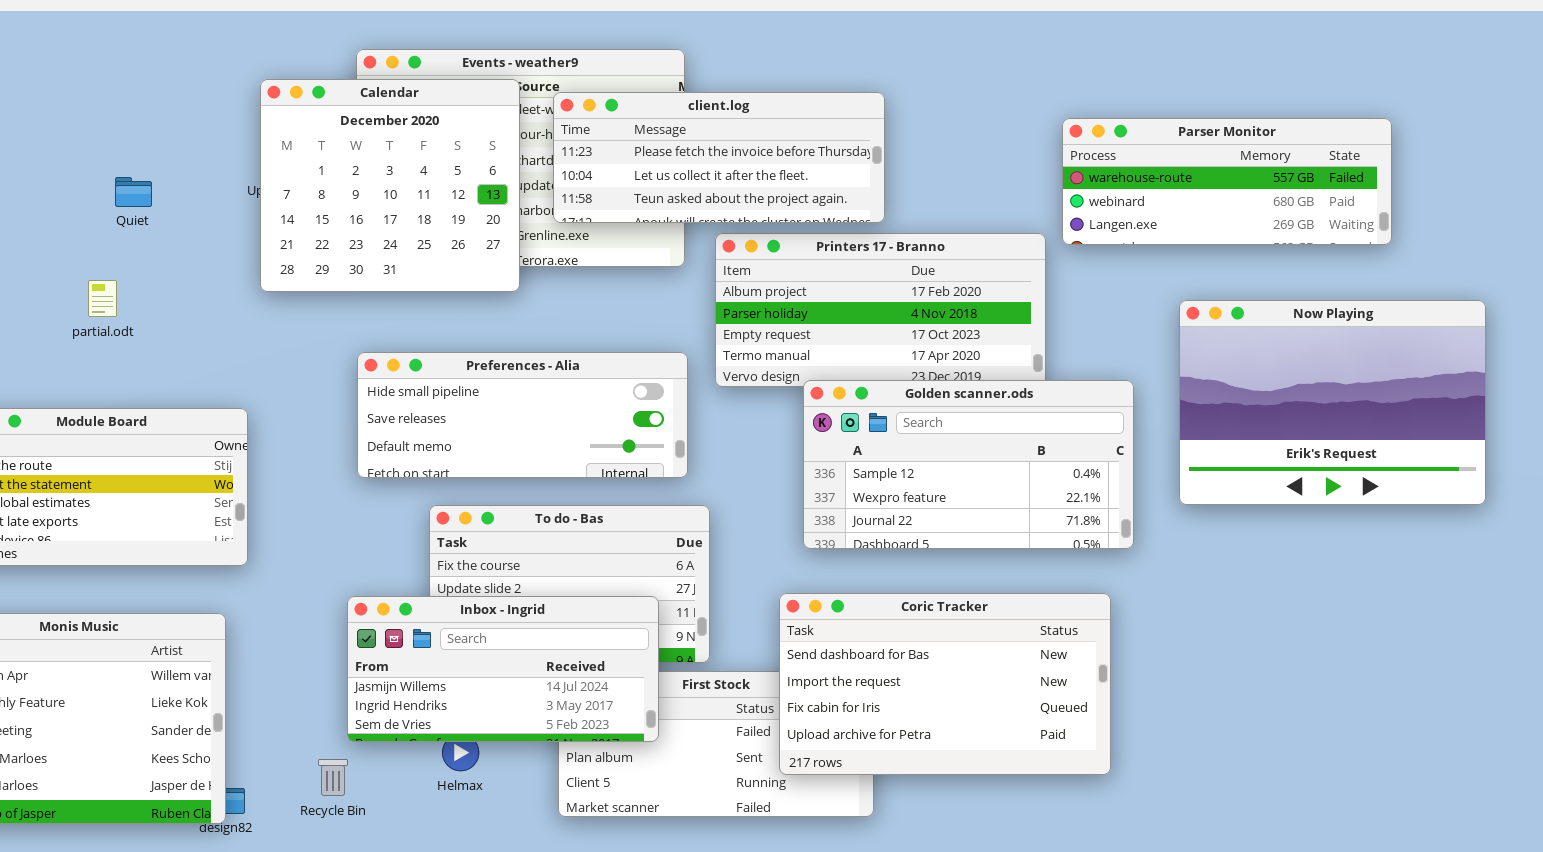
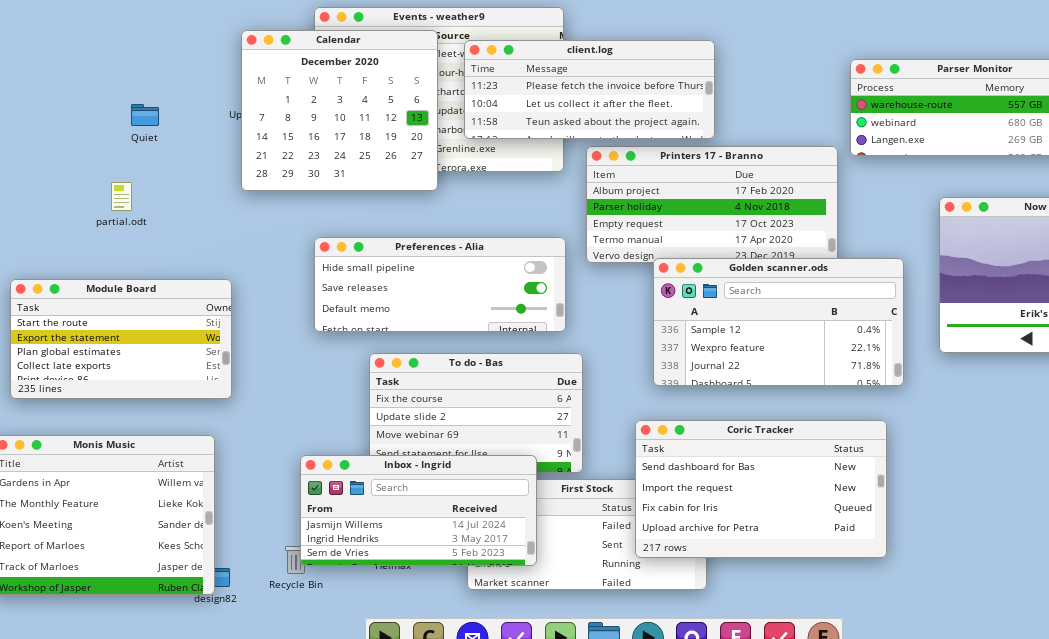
Inbox - Ingrid: [347,596,659,742] -> [300,455,537,566], moved

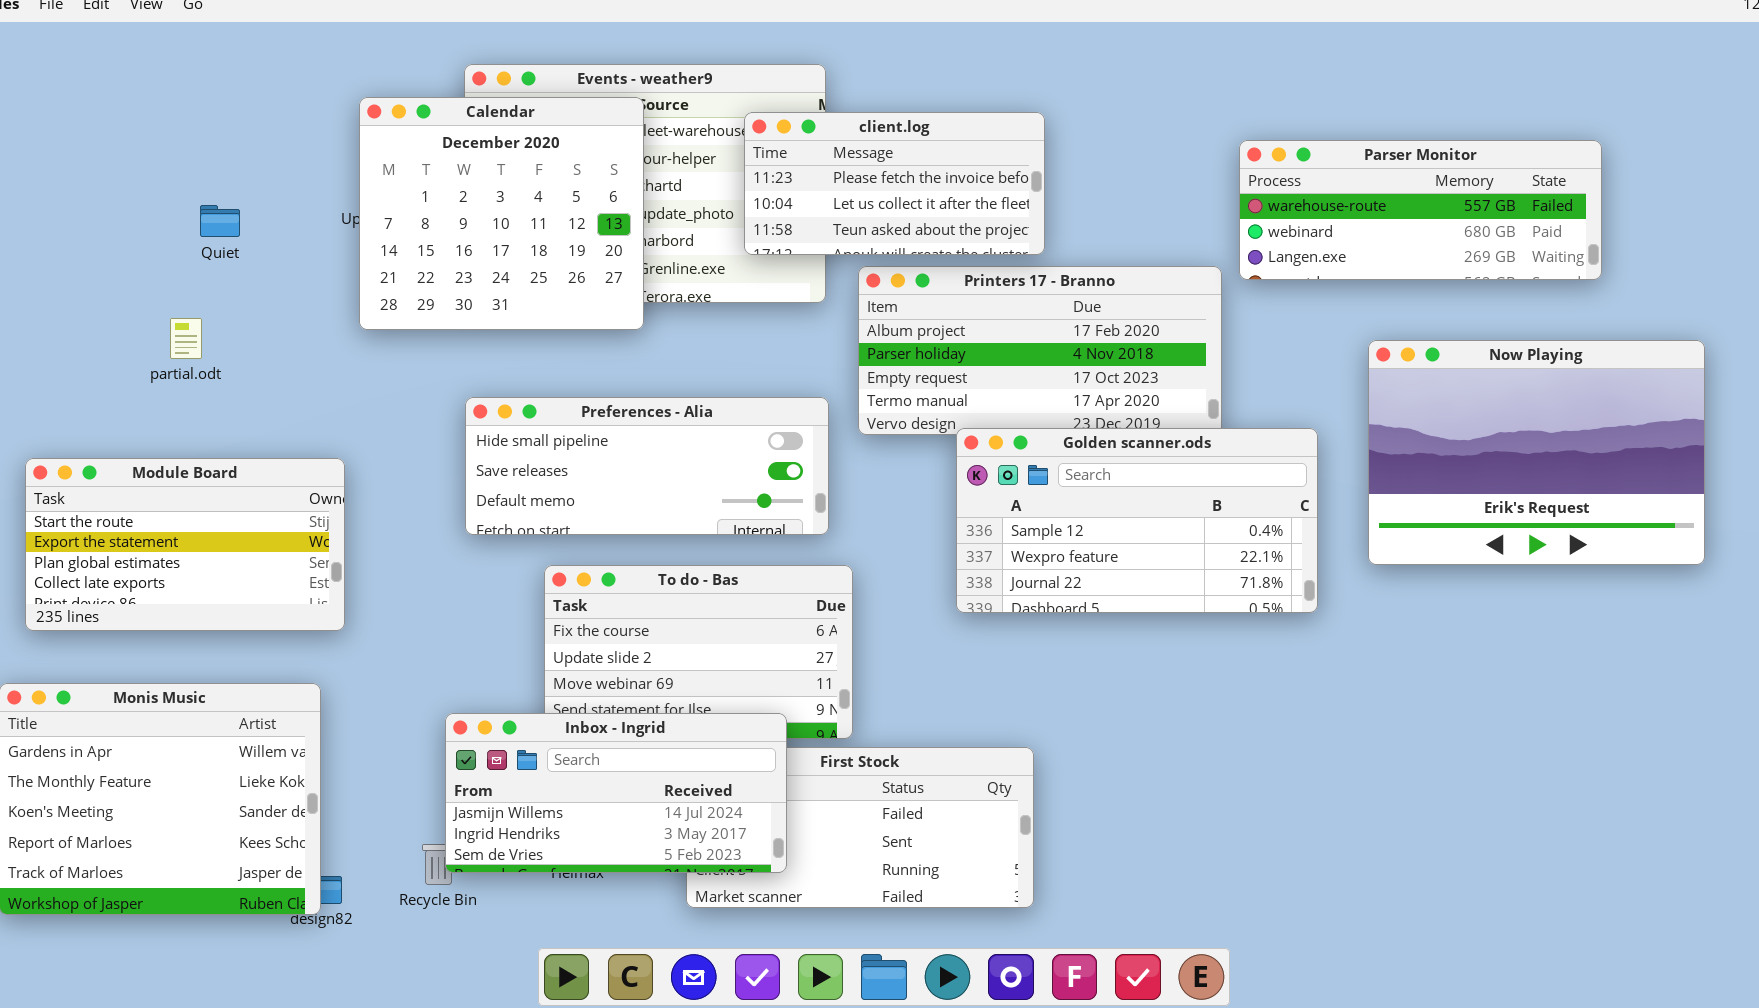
client.log: [464,40,715,139] -> [744,112,1045,255], resized
Coric Tracker: [635,420,887,558] -> none, closed

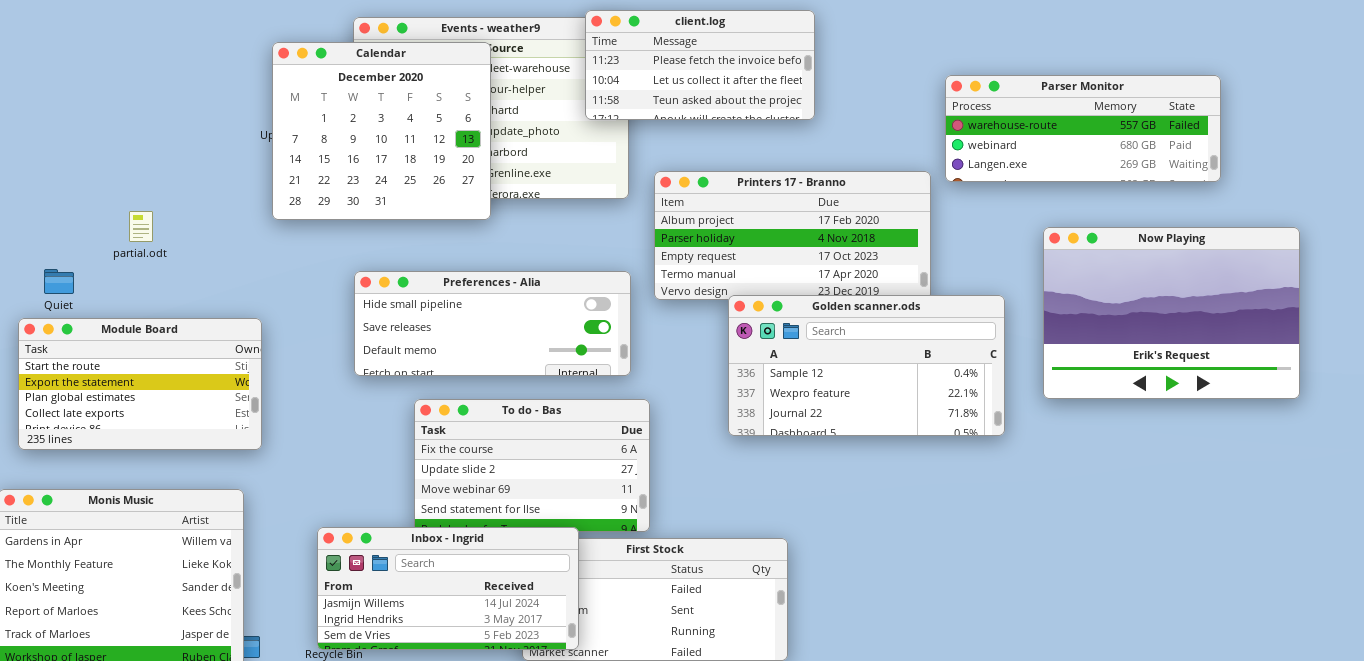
client.log: [744,112,1045,255] -> [585,10,815,120], moved
Quiet: [200,205,240,237] -> [44,269,74,294], moved
Inbox - Ingrid: [445,713,787,873] -> [317,527,579,650], moved

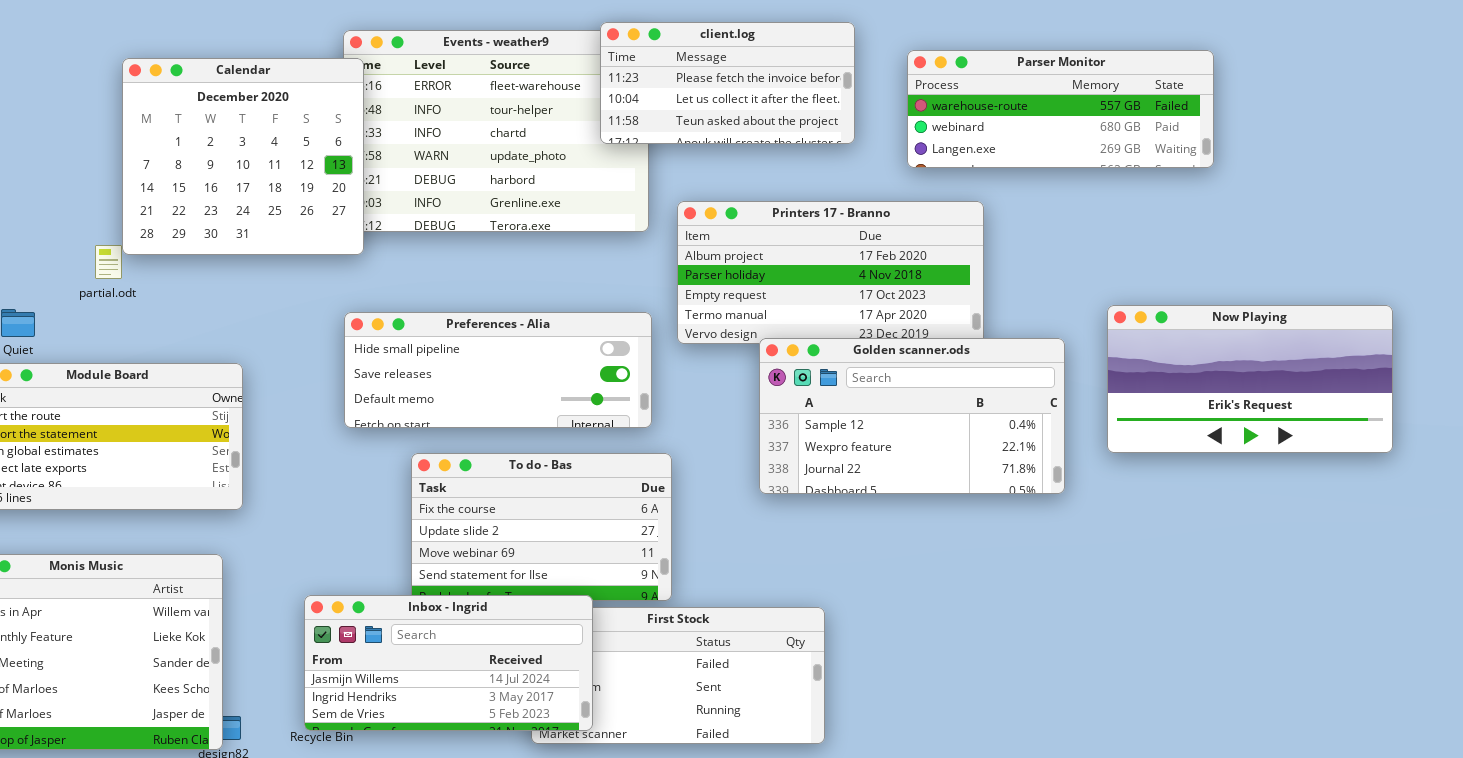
Calendar: [272,42,491,220] -> [122,58,364,255], moved
Parser Monitor: [945,75,1221,182] -> [907,50,1214,168], moved
Now Playing: [1043,227,1300,399] -> [1107,305,1393,453], resized

